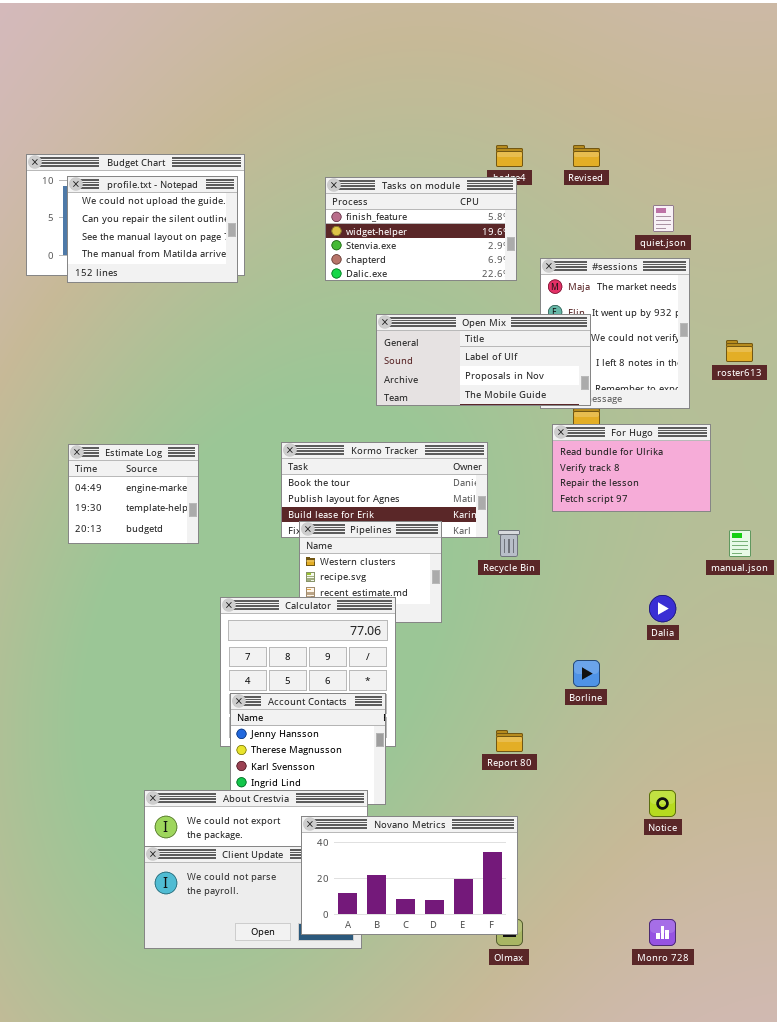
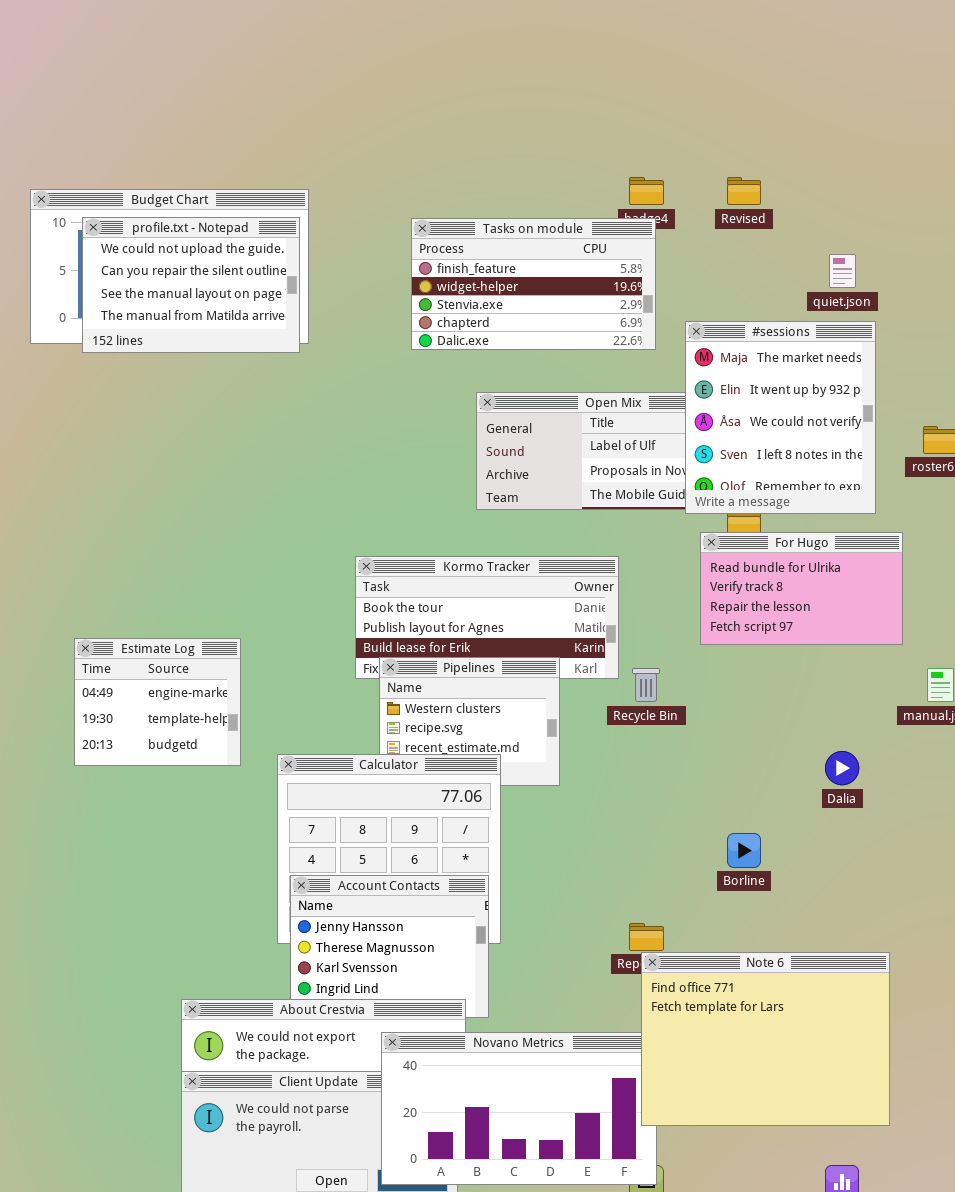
#sessions: [540,258,690,409] -> [685,321,876,514], raised
Estimate Log: [68,444,199,544] -> [74,638,241,766], moved
Note 6: none -> [641,952,890,1126], opened

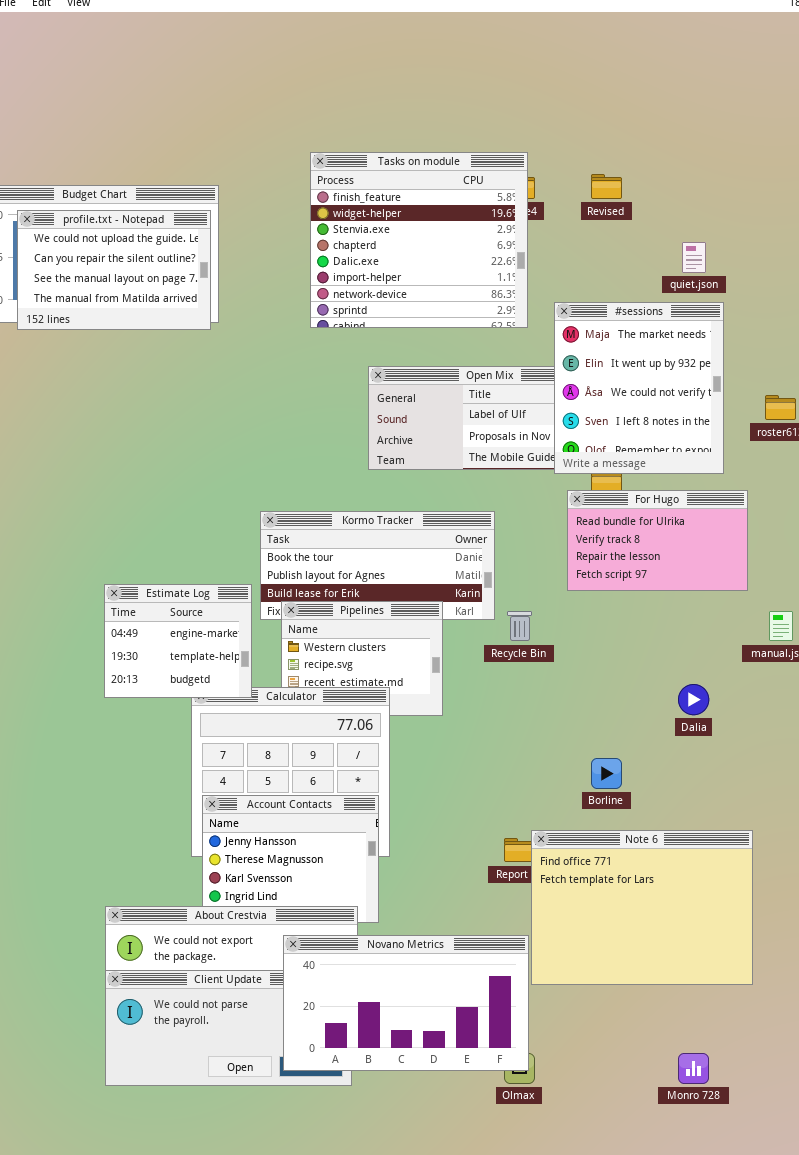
Tasks on module: [411,218,656,350] -> [310,152,528,328], resized
Estimate Log: [74,638,241,766] -> [104,584,252,698], moved
Note 6: [641,952,890,1126] -> [531,830,753,985], moved

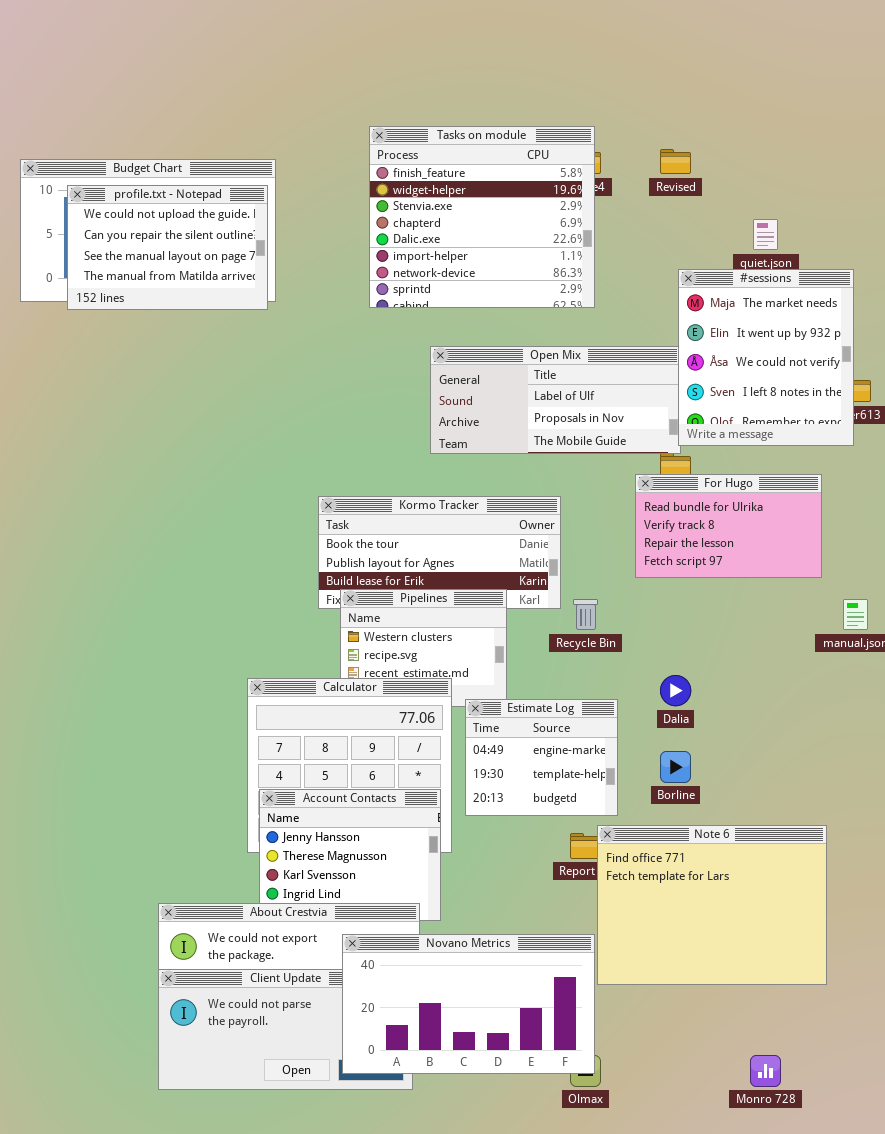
#sessions: [554,302,724,474] -> [678,269,854,446], moved
Estimate Log: [104,584,252,698] -> [465,699,618,816], moved
Dalia: [678,684,709,715] -> [660,675,691,706], moved

